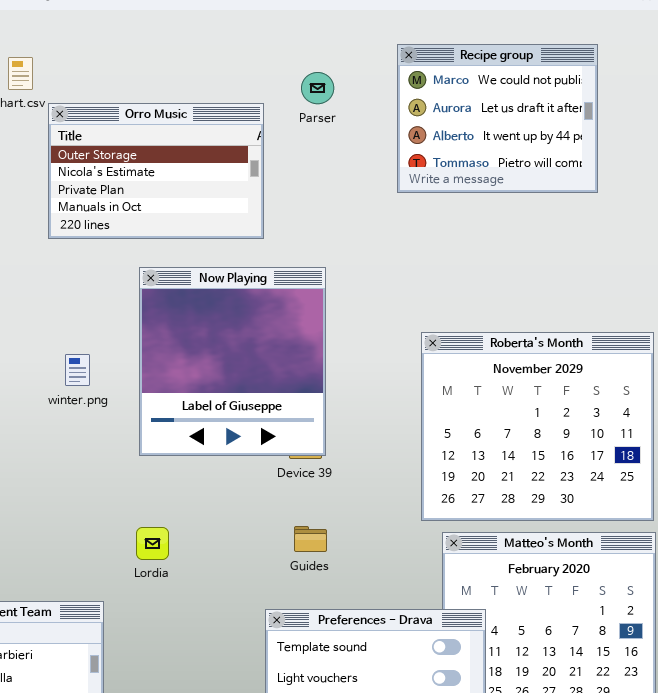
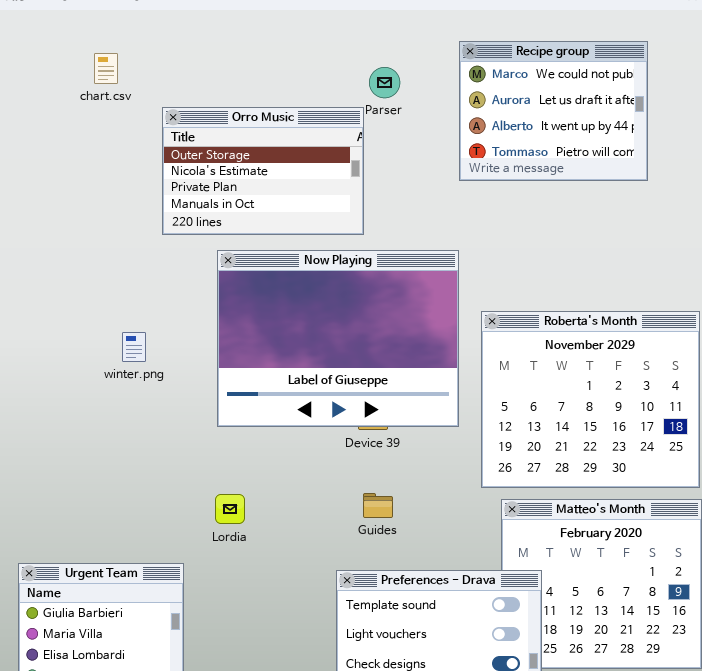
Orro Music: [48,103,264,239] -> [162,107,364,235], moved
Now Playing: [139,267,326,456] -> [217,250,459,427], resized
winter.png: [65,354,90,386] -> [122,332,146,362], moved

